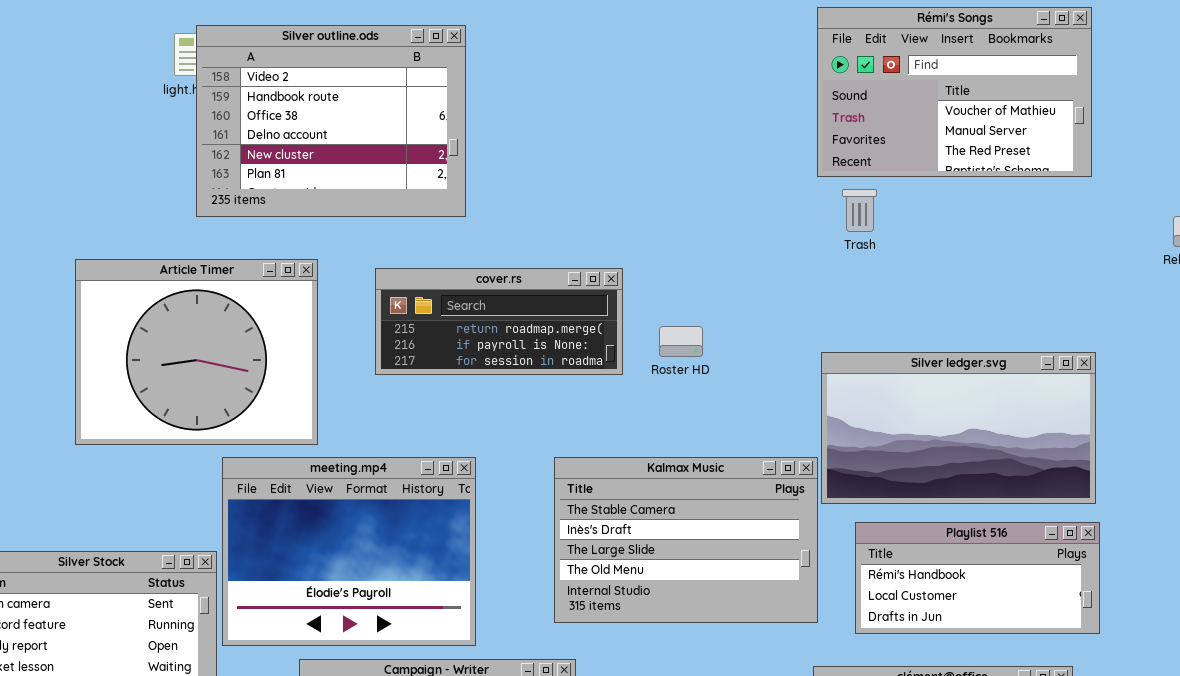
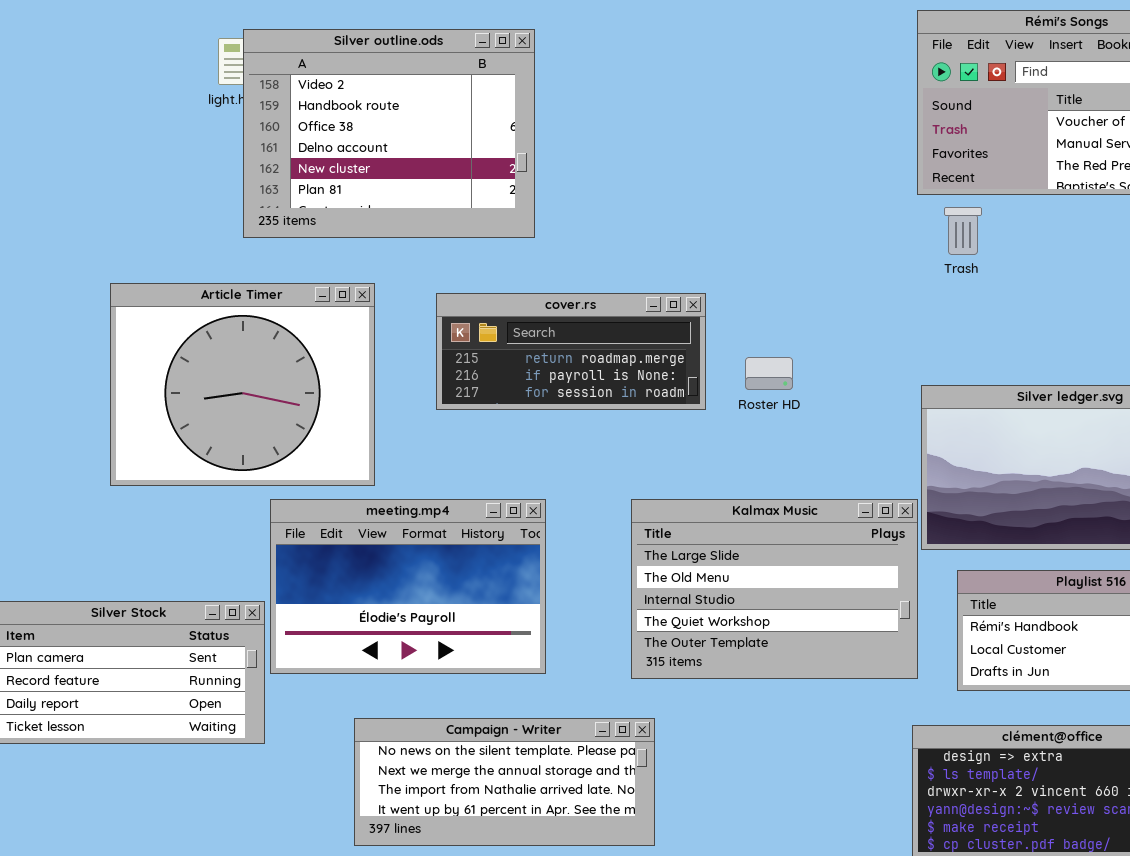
meeting.mp4: [222,457,476,646] -> [270,499,546,674], resized
Kalmax Music: [554,457,818,623] -> [631,499,918,679], scrolled down 2 rows

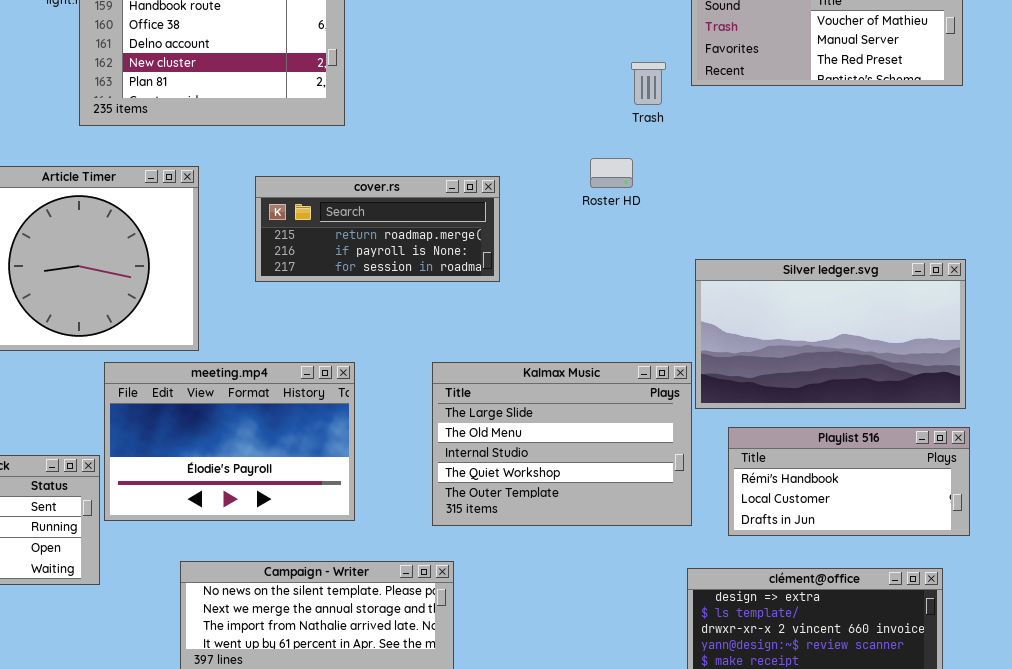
Trash: [944,207,982,255] -> [631,62,666,105], moved
Roster HD: [745,357,793,390] -> [590,158,633,188], moved

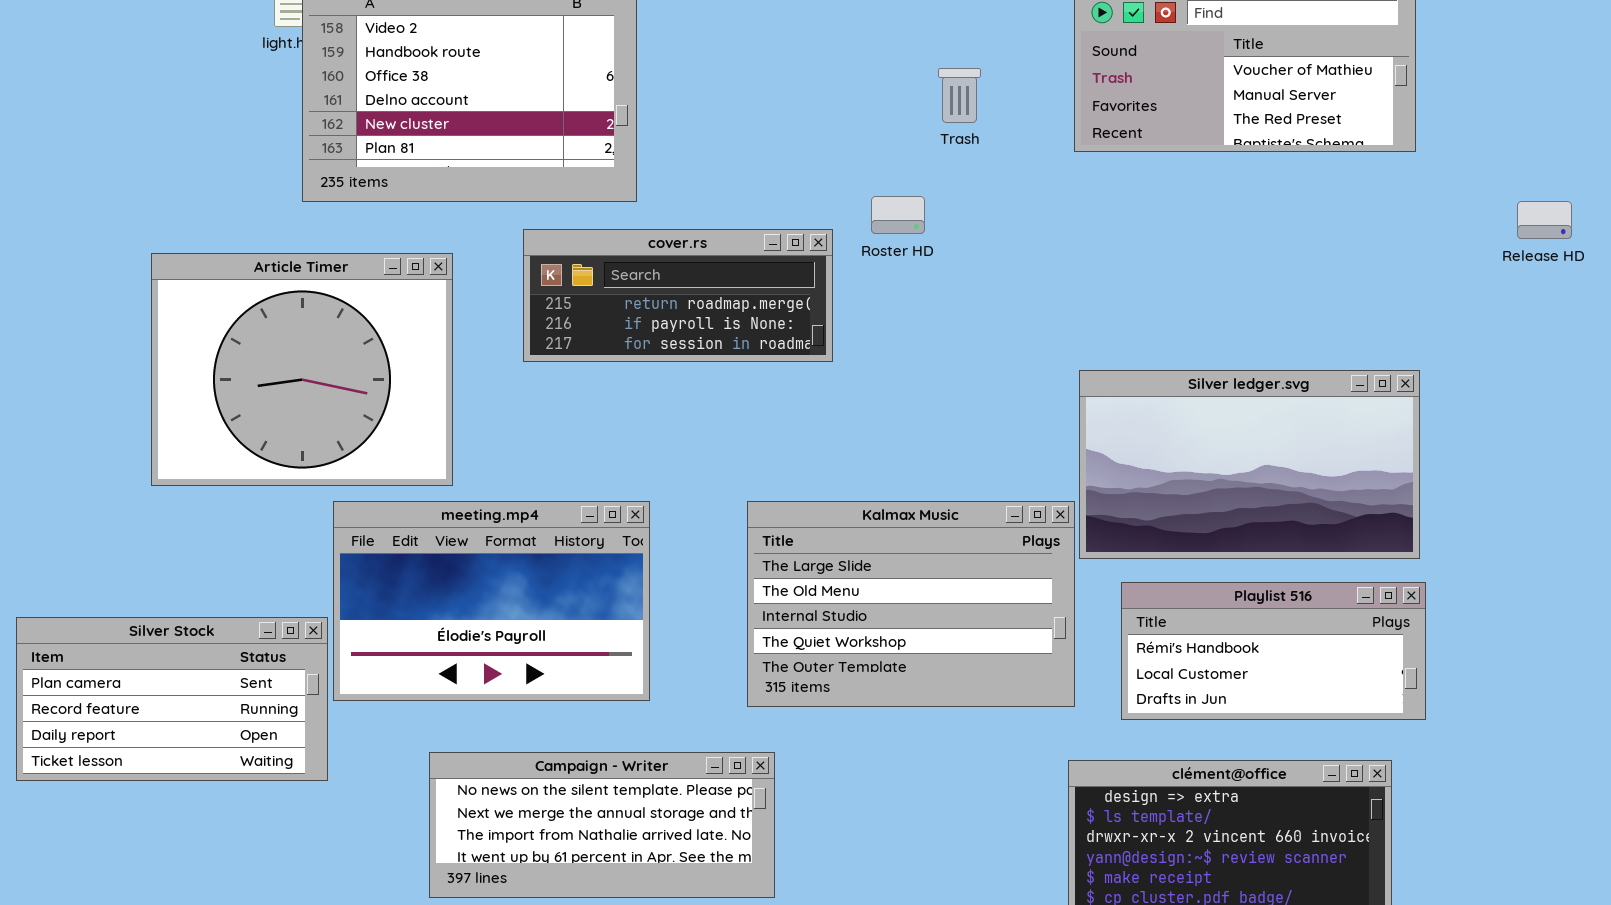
Trash: [631,62,666,105] -> [938,68,981,123], moved
Roster HD: [590,158,633,188] -> [871,196,925,234], moved
cover.rs: [255,176,500,282] -> [523,229,833,362], moved

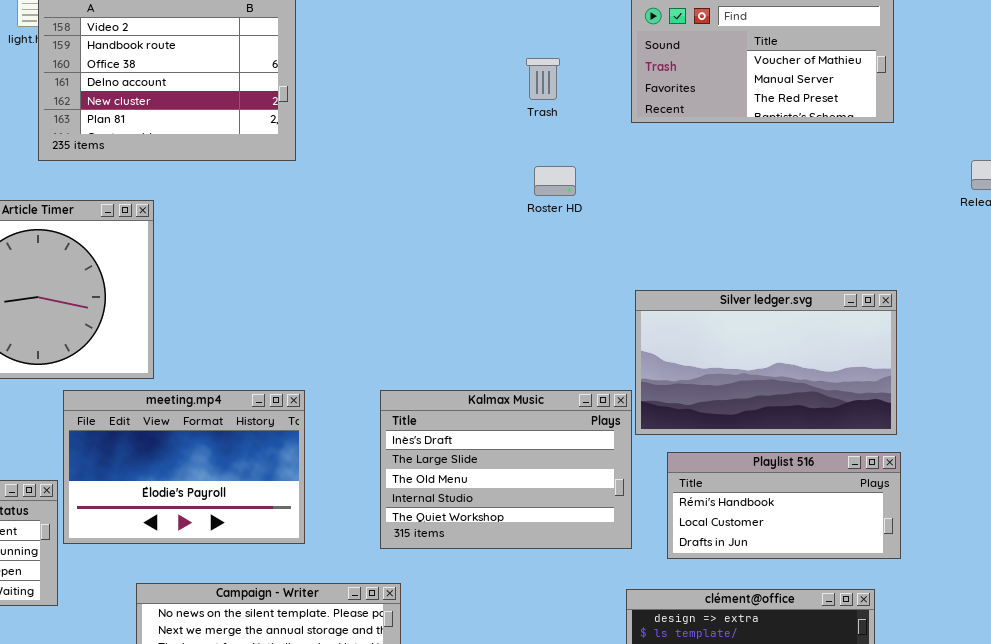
Roster HD: [871,196,925,234] -> [534,166,576,196], moved
cover.rs: [523,229,833,362] -> none, closed
Kalmax Music: [747,501,1075,707] -> [380,390,632,549], scrolled up 1 row

